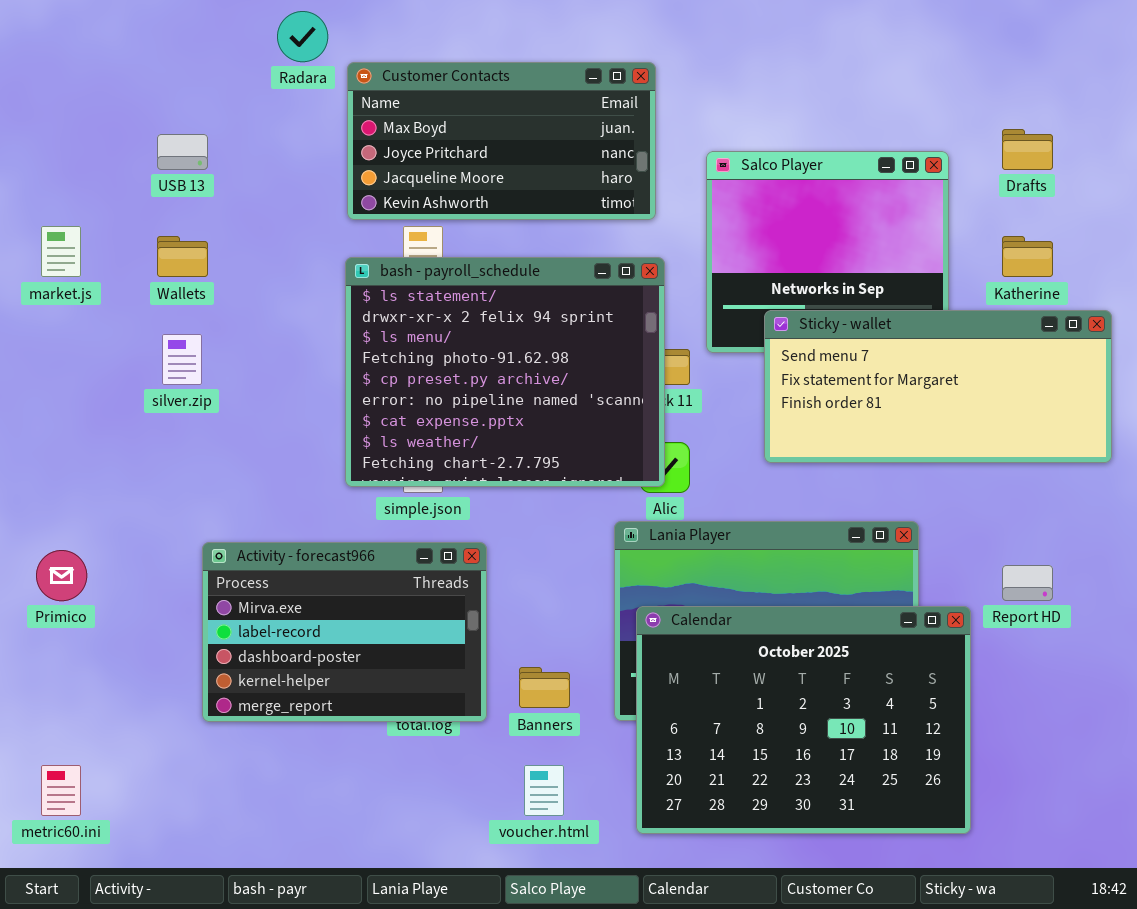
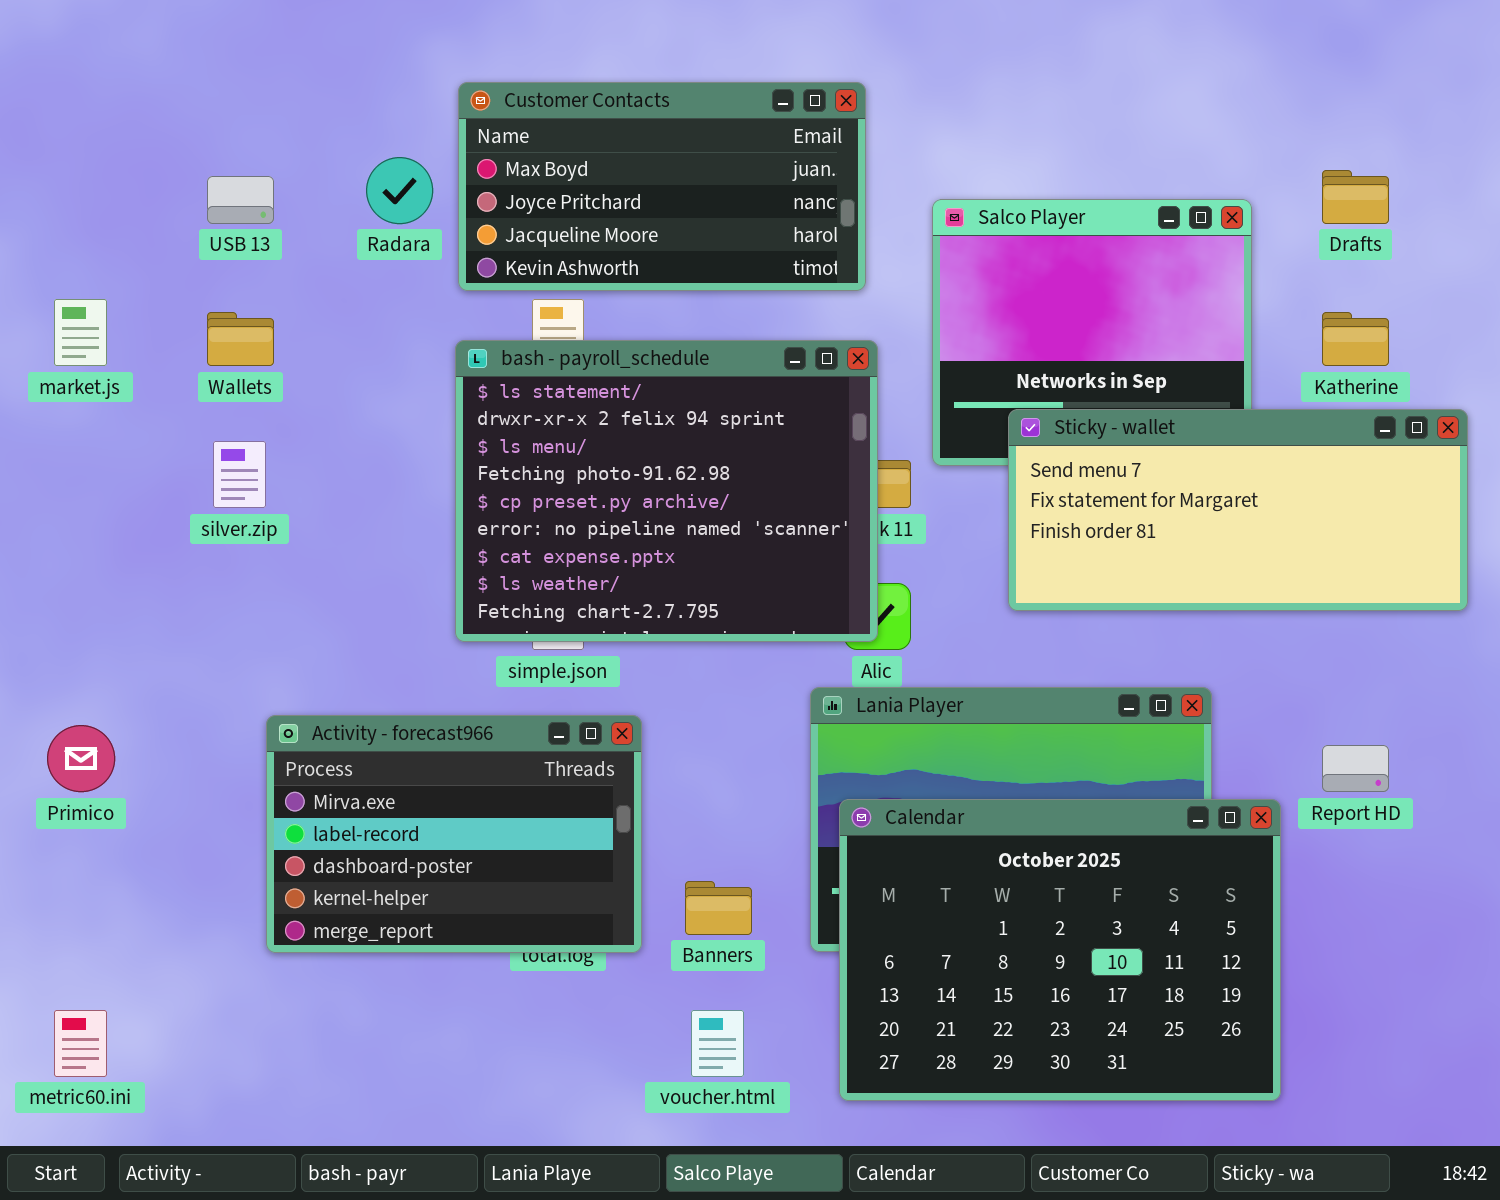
Radara: [277,11,328,62] -> [366,157,433,224], moved

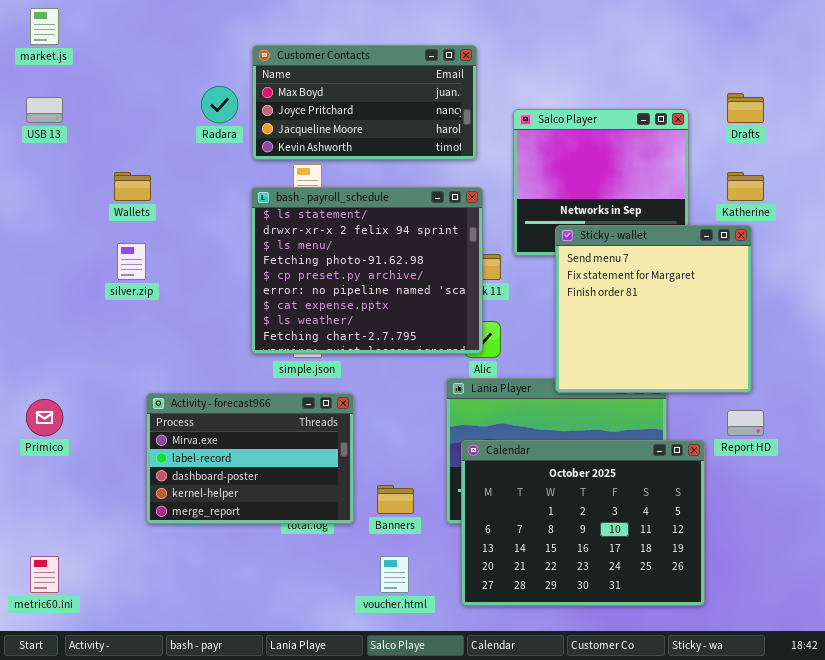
USB 13: [207,176,274,224] -> [26,97,63,123], moved
market.js: [54,299,107,366] -> [30,8,59,45], moved
Sticky - wallet: [1008,409,1468,611] -> [555,225,752,393], resized

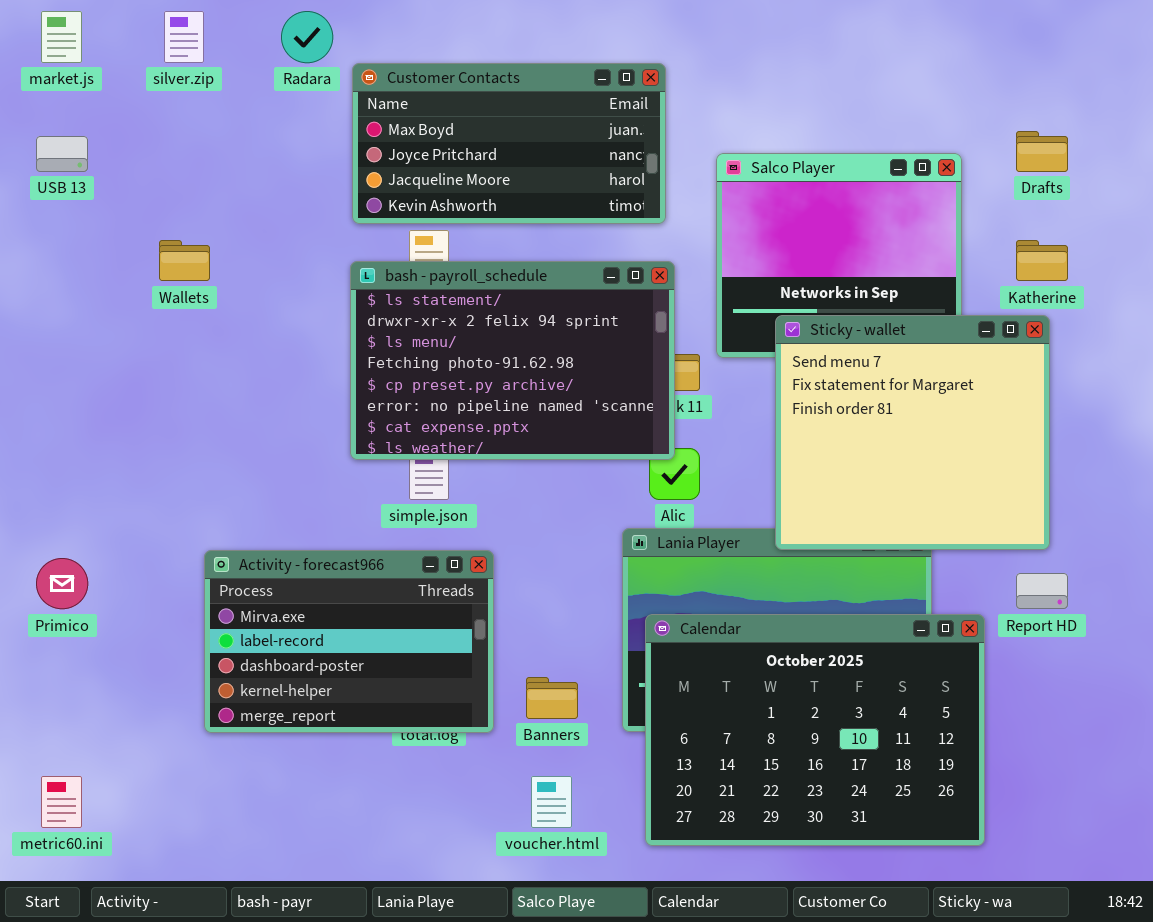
Radara: [201,86,238,123] -> [281,11,333,63], moved
bash - payroll_schedule: [251,187,483,354] -> [350,261,675,460], resized
silver.zip: [117,243,146,280] -> [164,11,204,63], moved

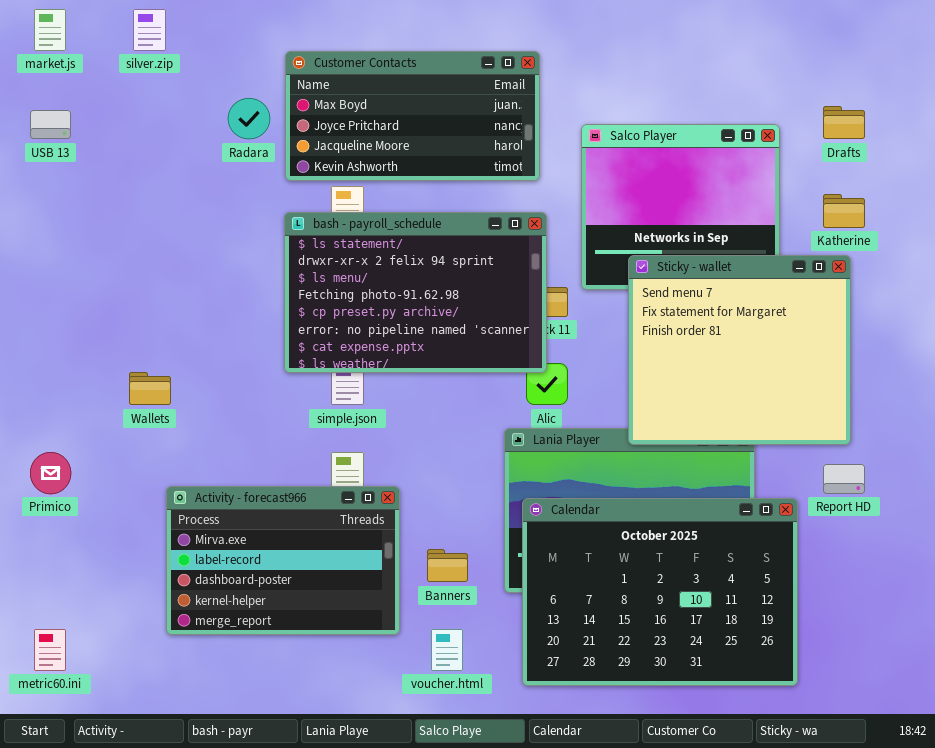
Radara: [281,11,333,63] -> [228,98,270,139], moved
Wallets: [159,240,210,281] -> [129,372,171,405], moved
Activity - forecast966: [204,550,494,733] -> [166,486,400,635], moved

